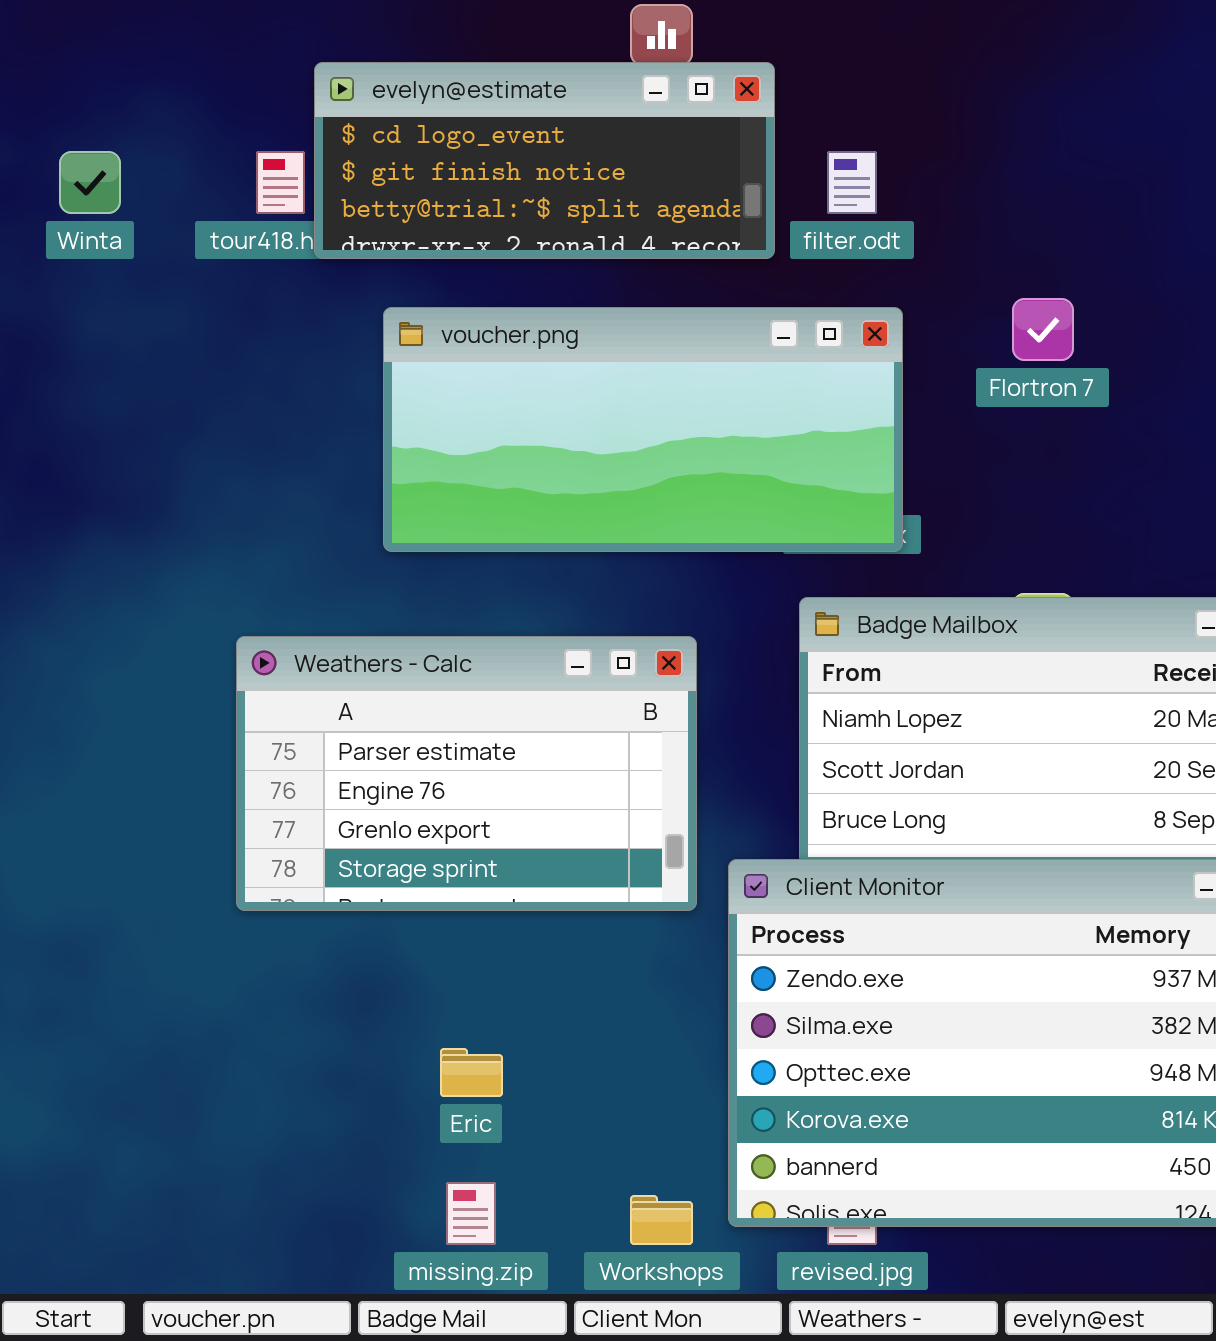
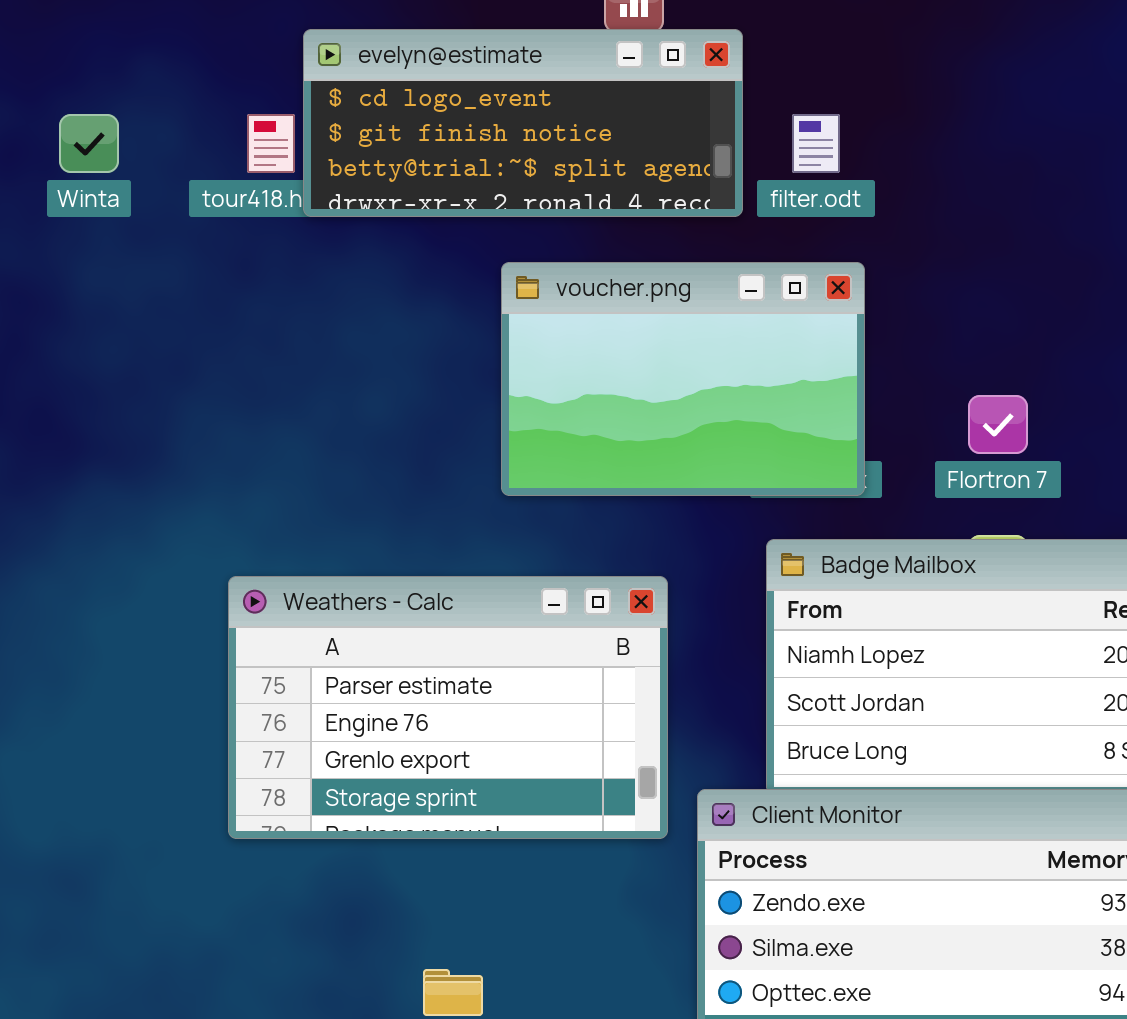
Flortron 7: [1012,298,1074,361] -> [968,395,1028,454], moved
voucher.png: [383,307,903,552] -> [501,262,865,496], resized

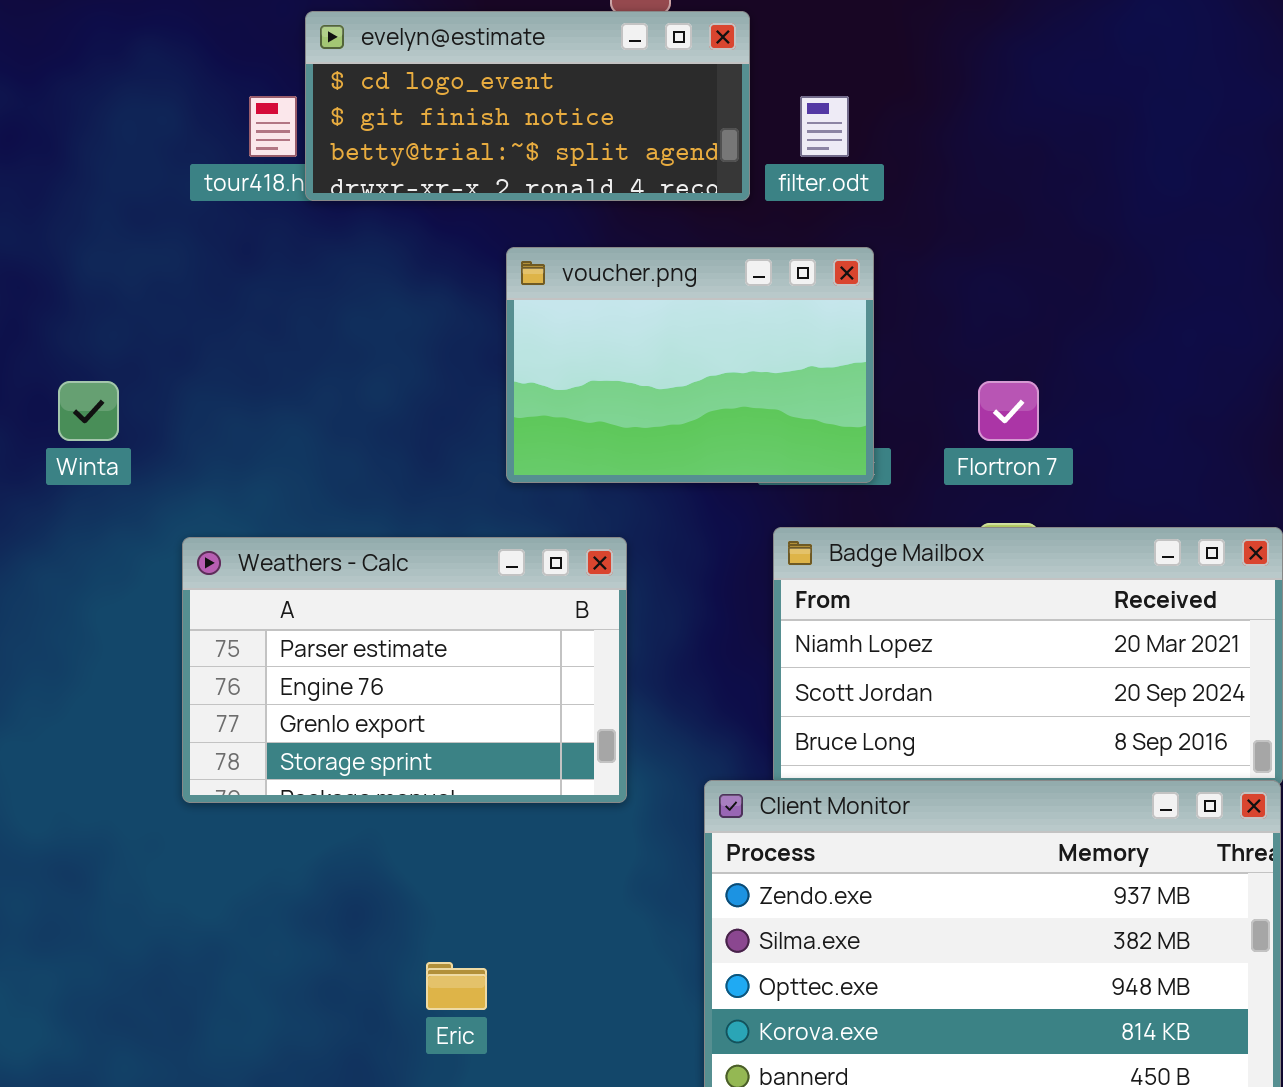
Winta: [59,114,119,173] -> [58,381,119,441], moved
Weathers - Calc: [228,576,668,839] -> [182,537,627,803], moved

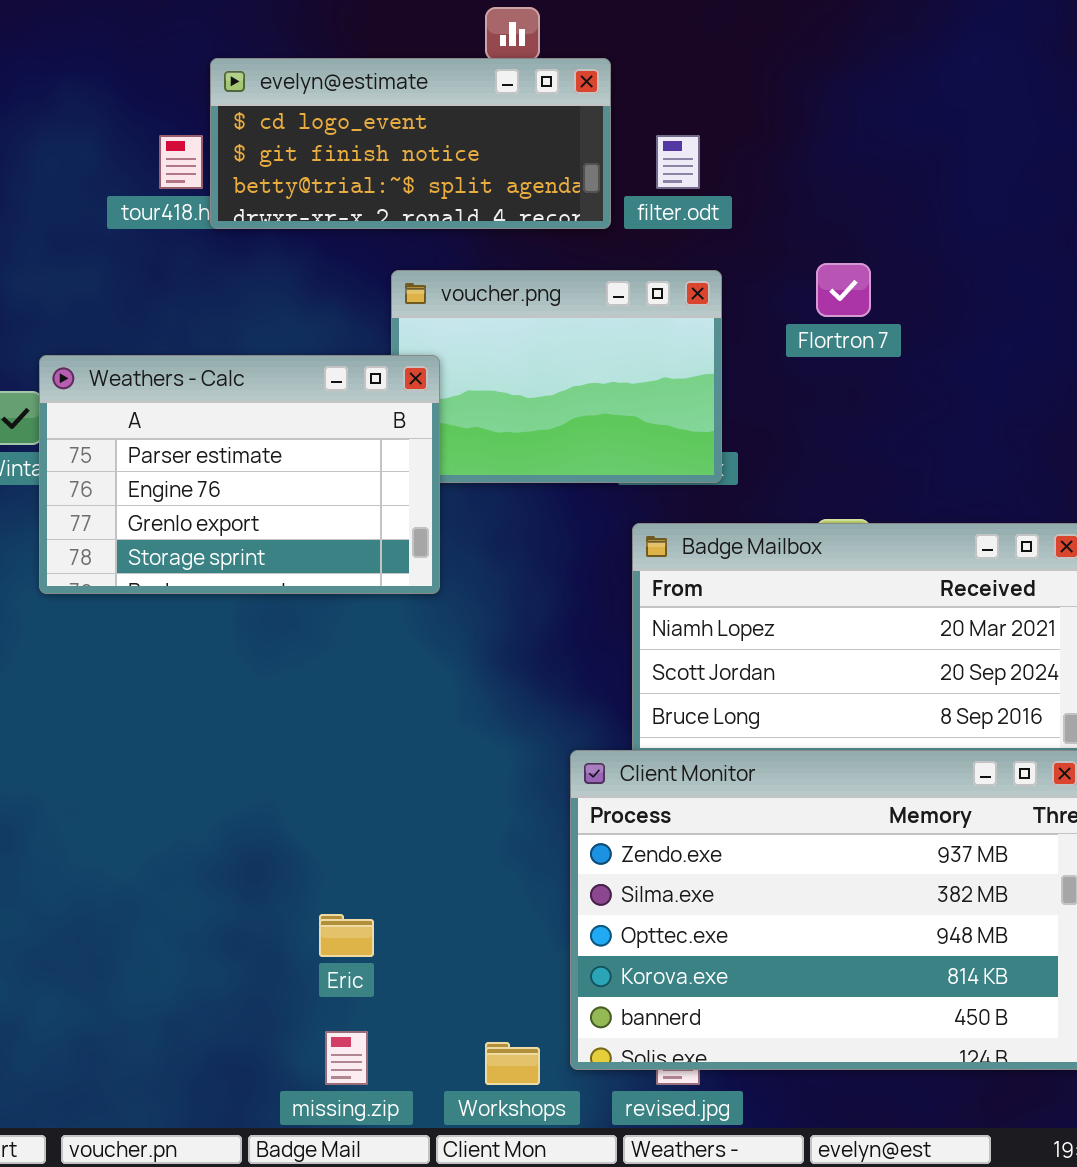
Flortron 7: [978,381,1039,441] -> [816,263,871,317], moved
Weathers - Calc: [182,537,627,803] -> [39,355,440,594], moved

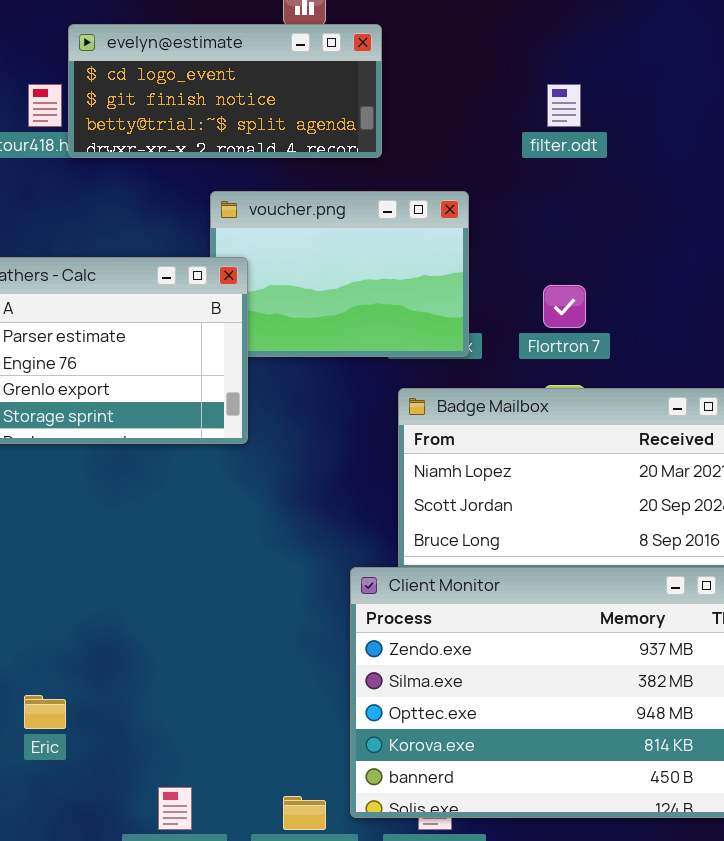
filter.odt: [656,135,700,189] -> [547,84,581,127], moved
Flortron 7: [816,263,871,317] -> [543,285,586,328], moved
Eric: [319,914,374,957] -> [24,695,66,729], moved

